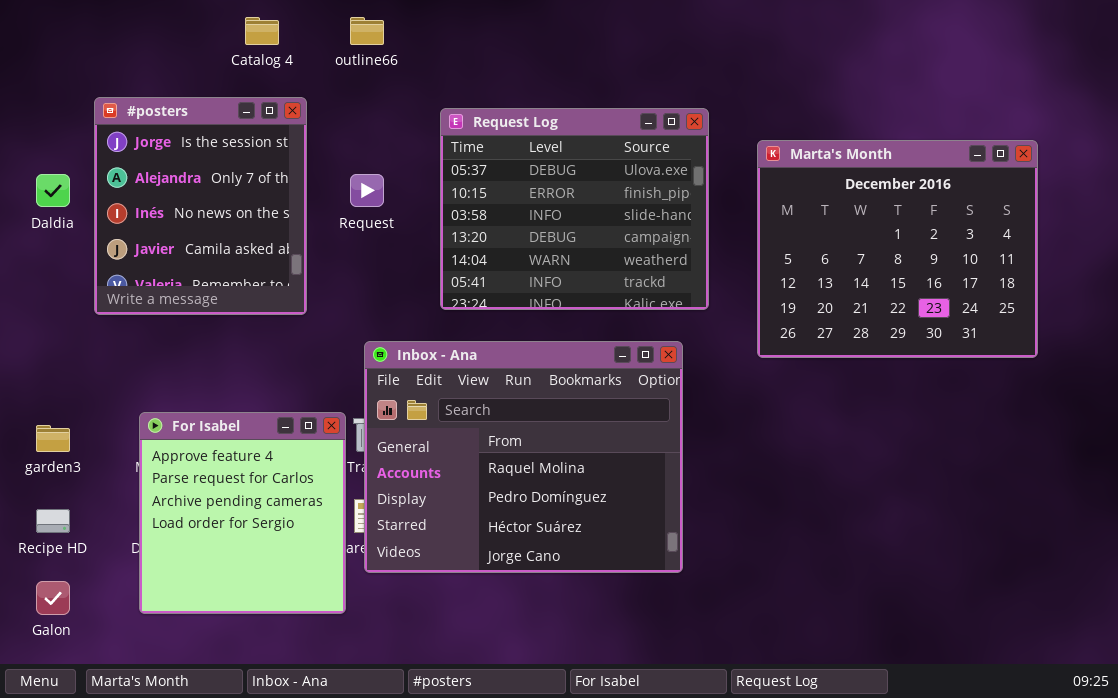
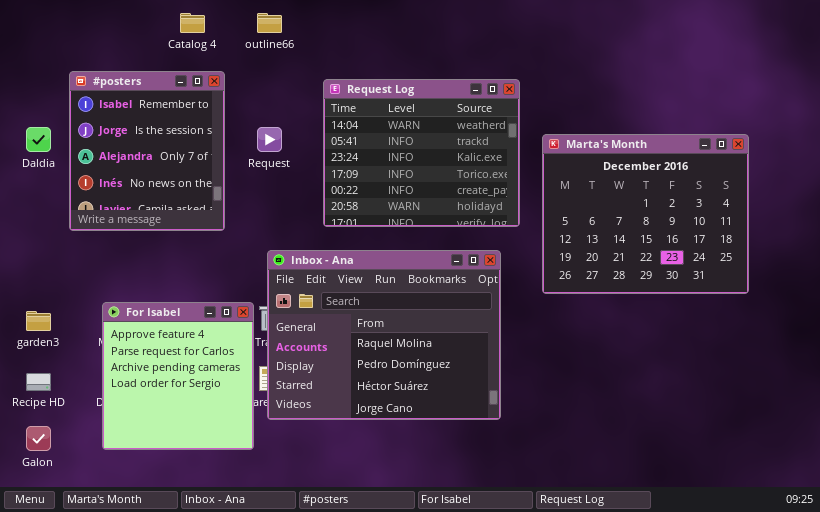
#posters: [94,97,307,315] -> [69,71,225,231], scrolled up 1 row
Request Log: [440,108,709,310] -> [323,79,520,227], scrolled down 4 rows
Marta's Month: [757,140,1038,358] -> [542,134,749,294], moved

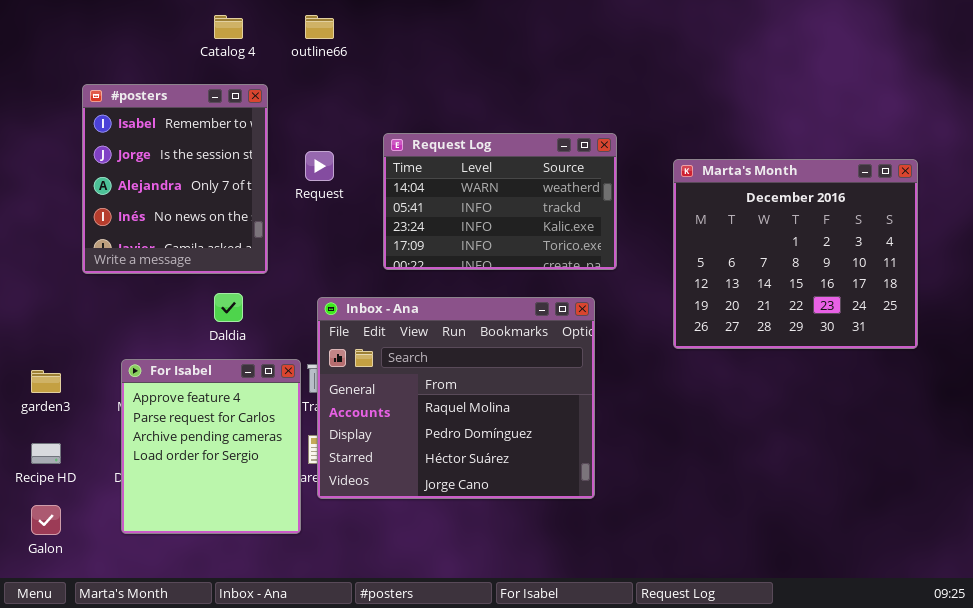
Request Log: [323,79,520,227] -> [383,133,617,270], resized
Daldia: [26,127,51,152] -> [214,293,243,322], moved
Marta's Month: [542,134,749,294] -> [673,159,918,349], moved

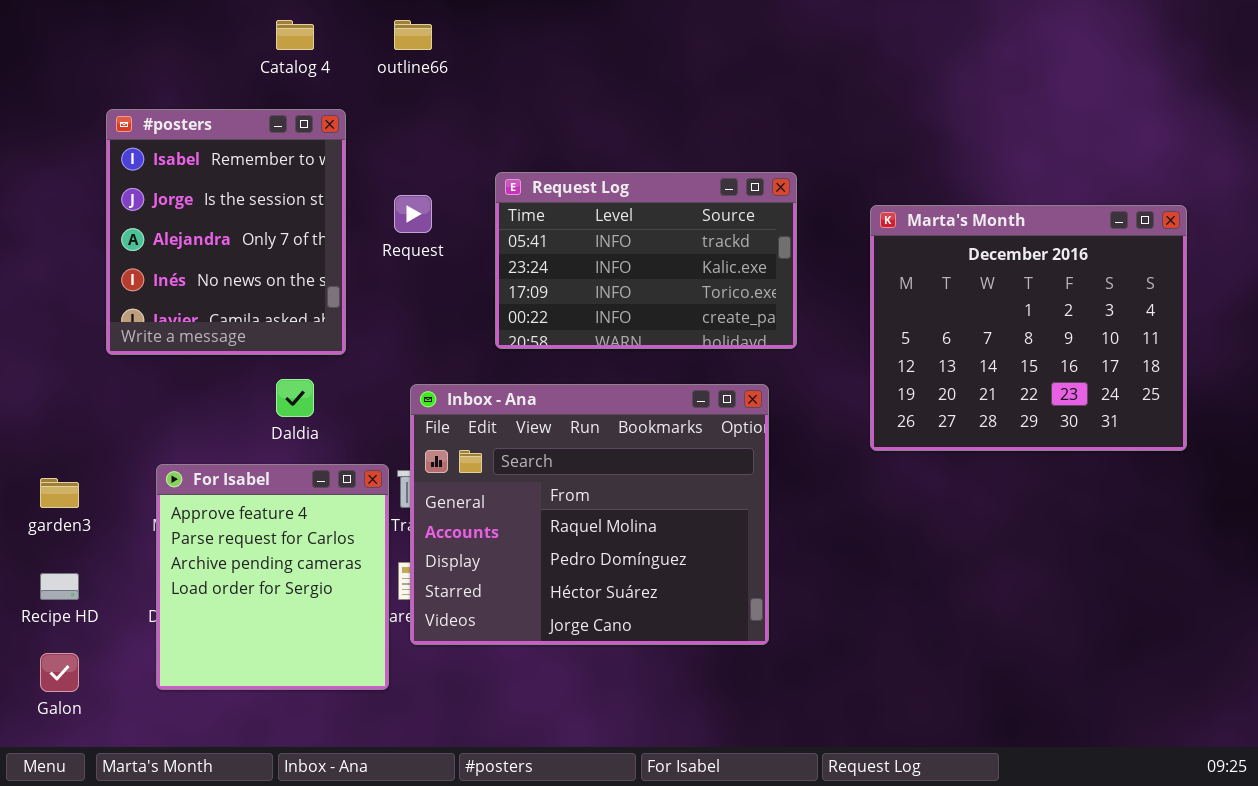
Request Log: [383,133,617,270] -> [495,172,797,349], scrolled down 1 row

